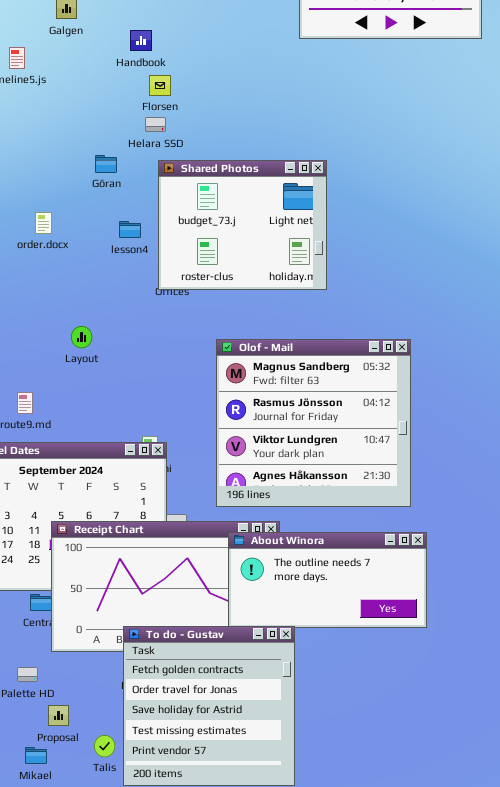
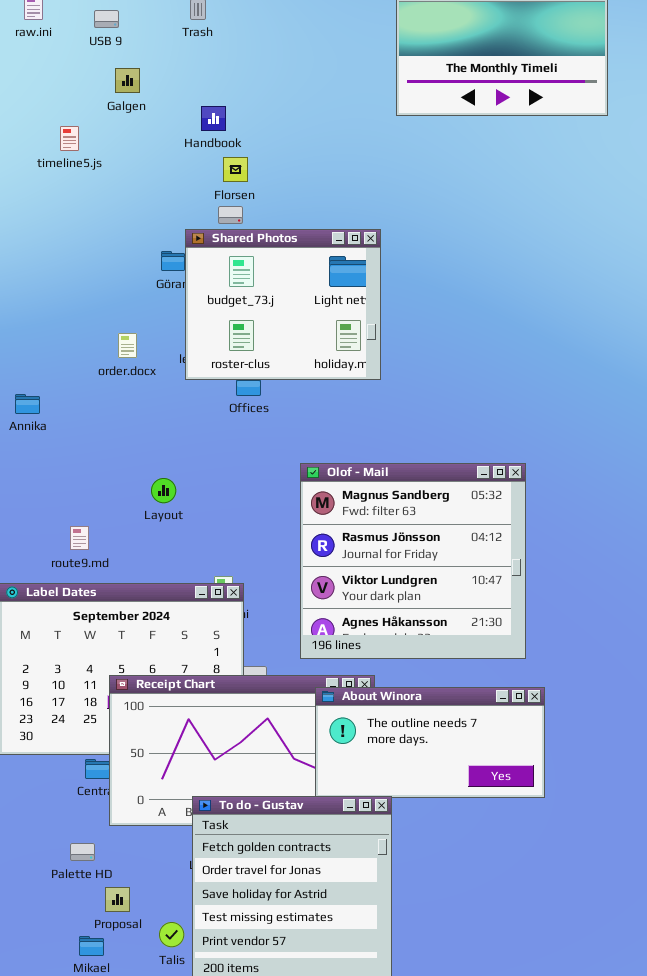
Shared Photos: [158,160,327,290] -> [185,229,381,380], moved
order.docx: [35,212,52,234] -> [118,333,137,358], moved
Layout: [71,326,92,348] -> [151,478,176,503], moved

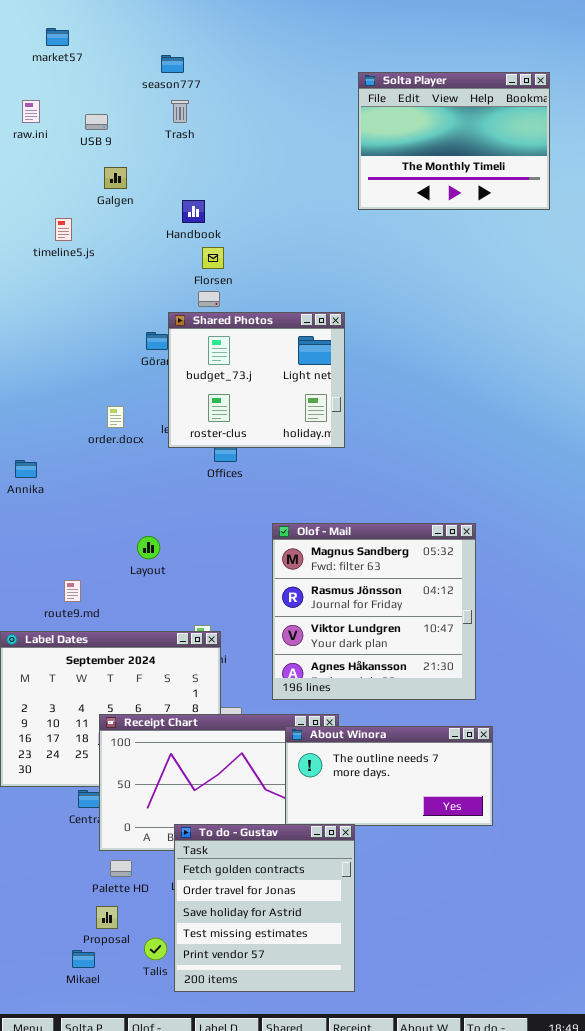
Palette HD: [70,843,95,861] -> [110,860,132,877], moved

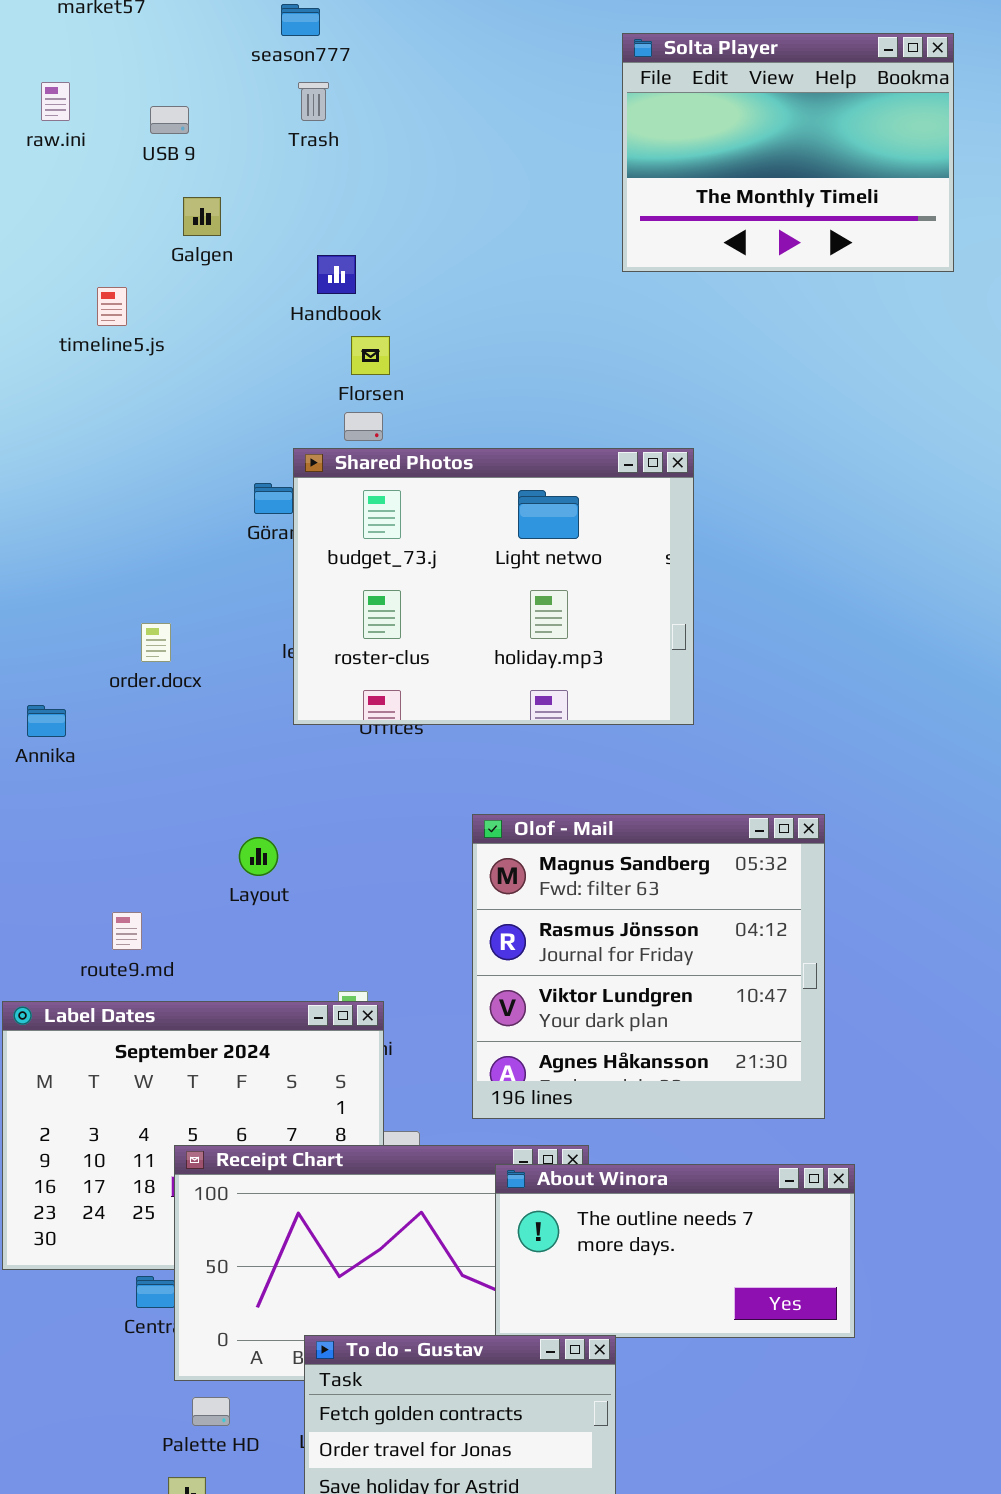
Shared Photos: [168,312,345,448] -> [293,448,694,725], resized
order.docx: [107,406,124,428] -> [141,623,171,662], moved

